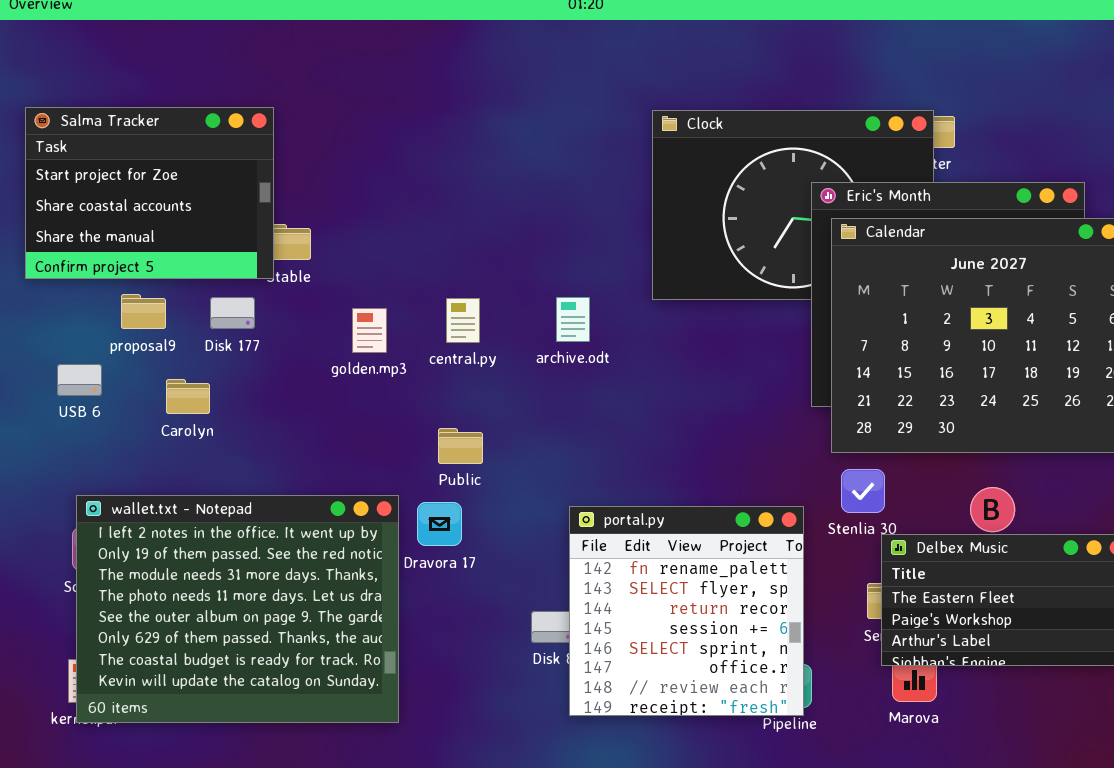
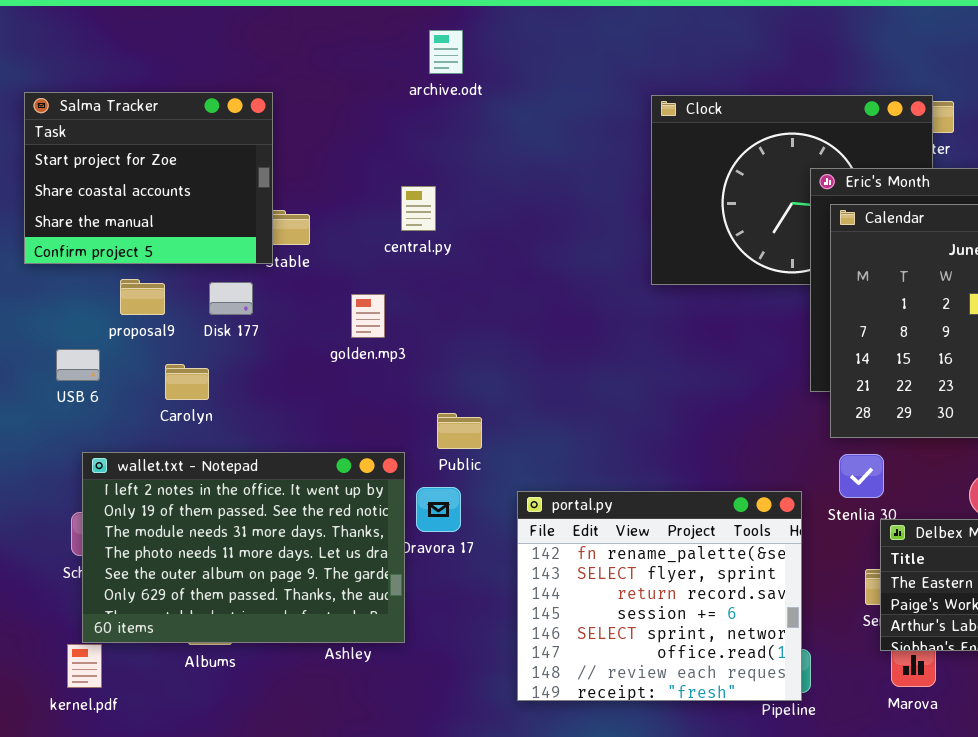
archive.odt: [556,297,590,342] -> [429,30,463,74], moved
central.py: [446,298,480,343] -> [401,186,436,231], moved
wallet.txt - Notepad: [76,495,399,723] -> [82,452,405,643], moved, resized
portal.py: [569,506,804,716] -> [517,491,802,701], resized

